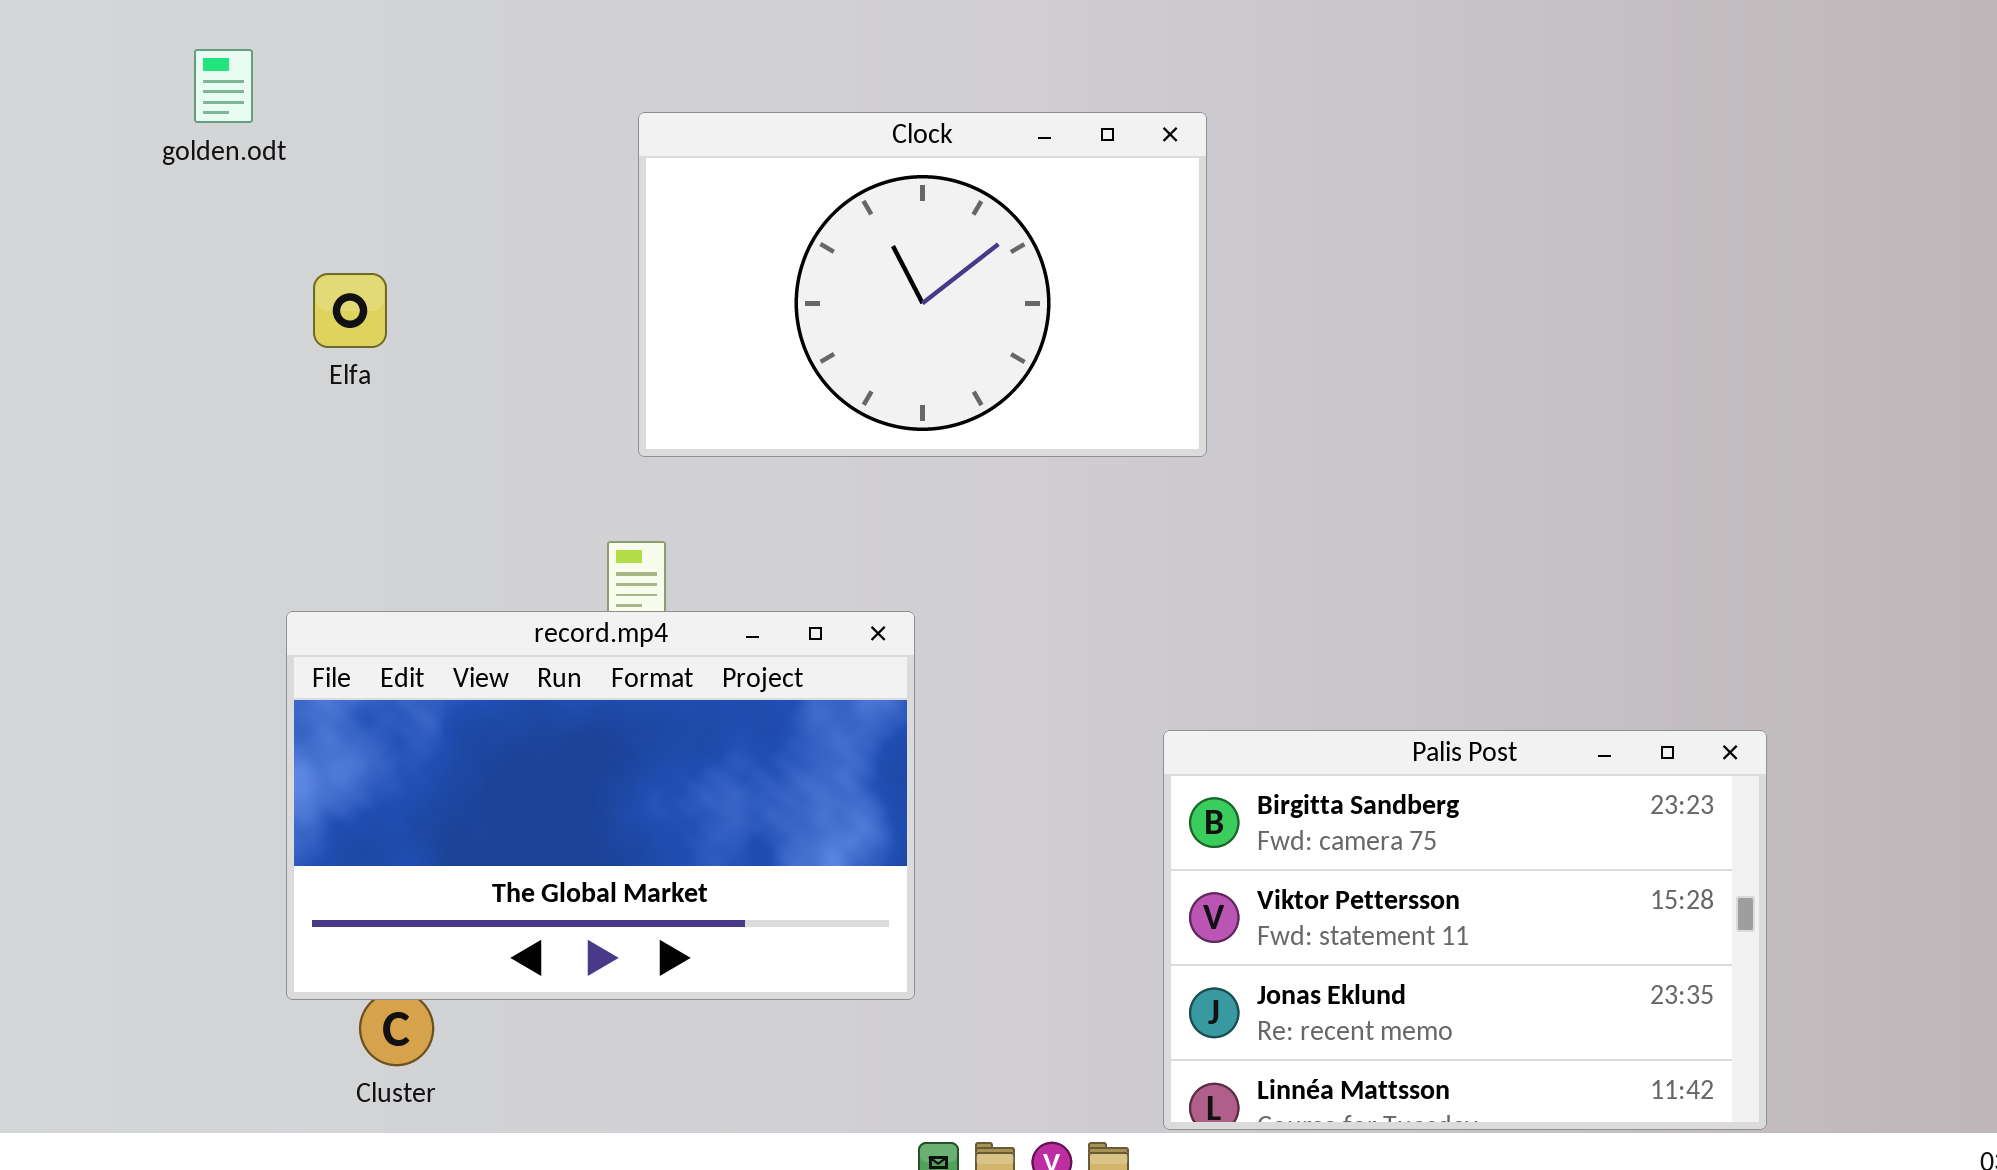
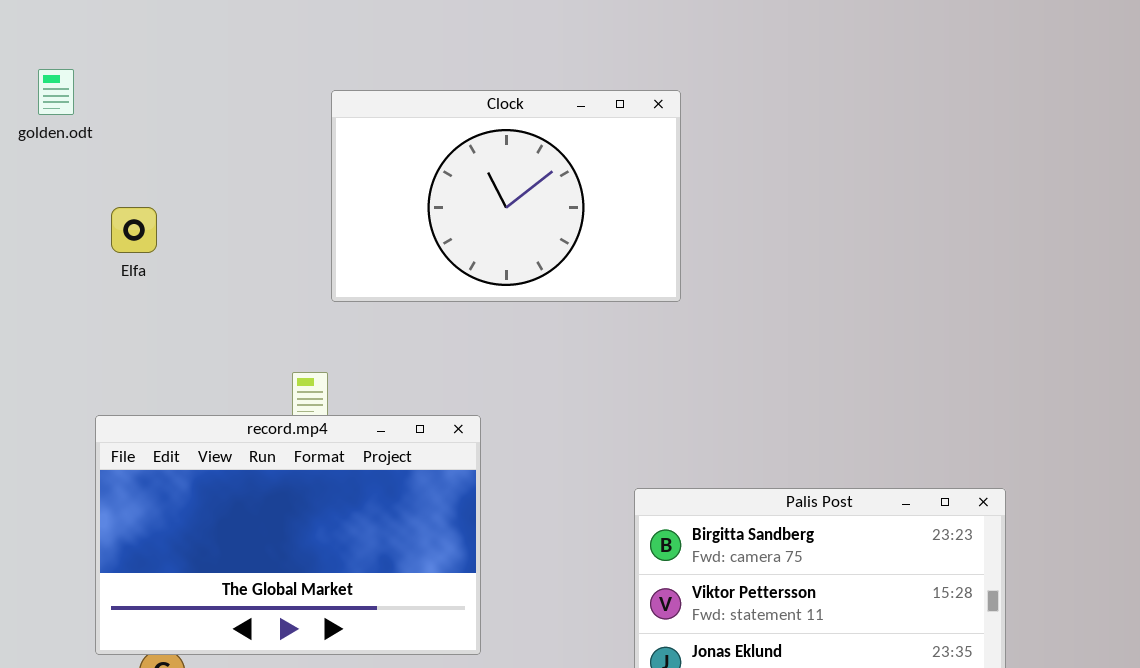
Clock: [638,112,1207,457] -> [331,90,681,302], moved

